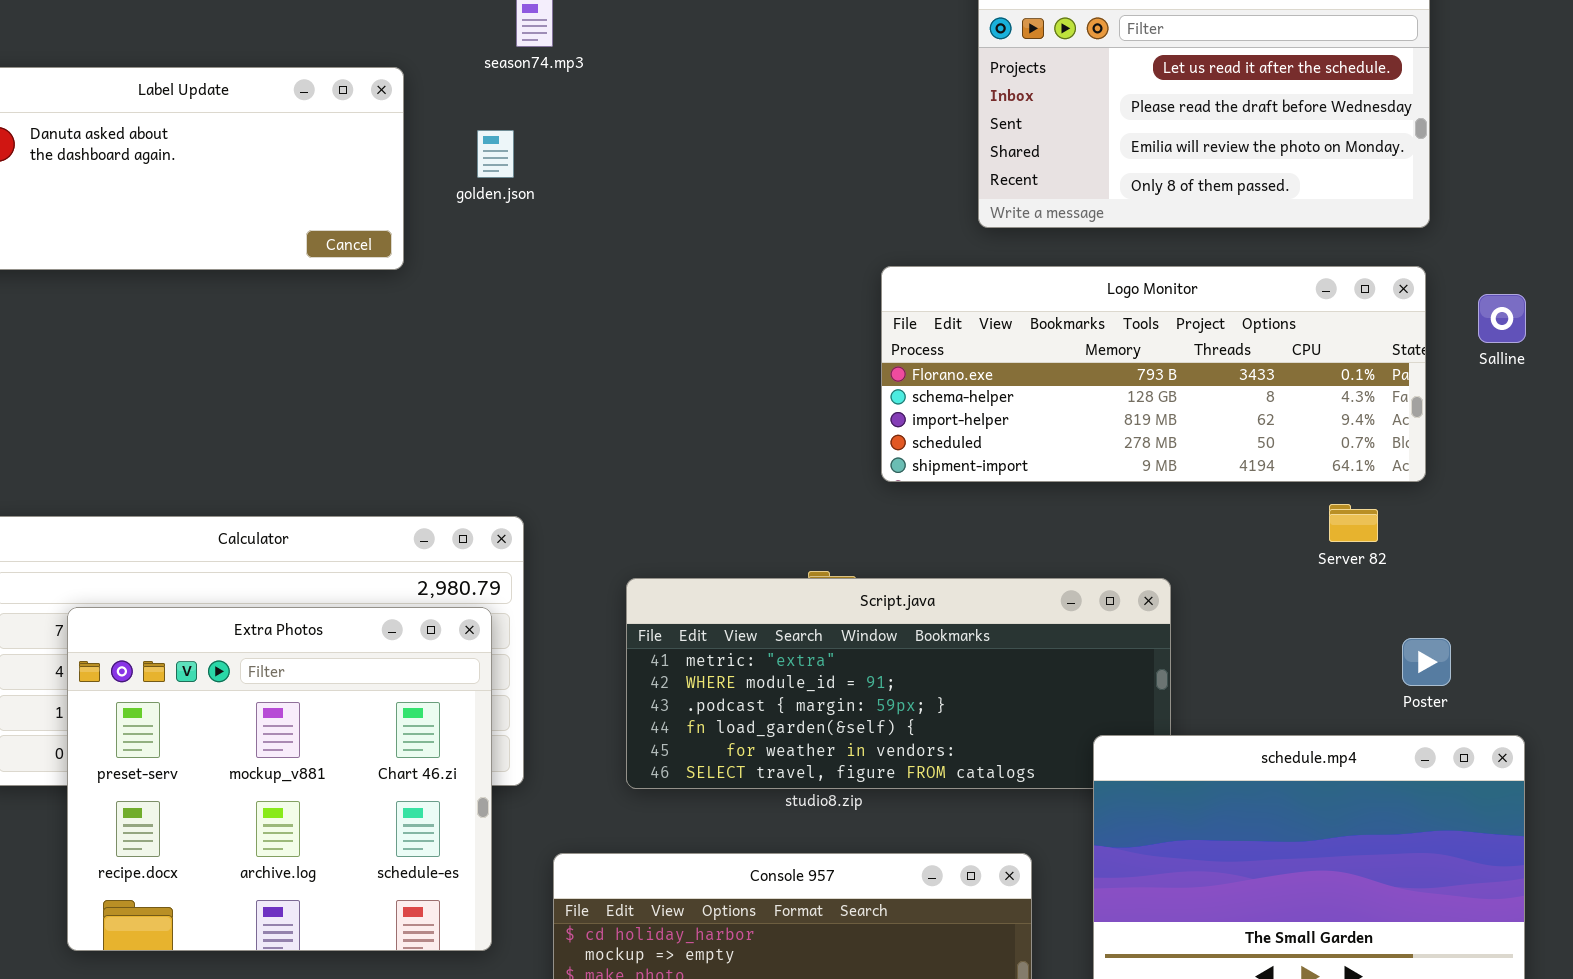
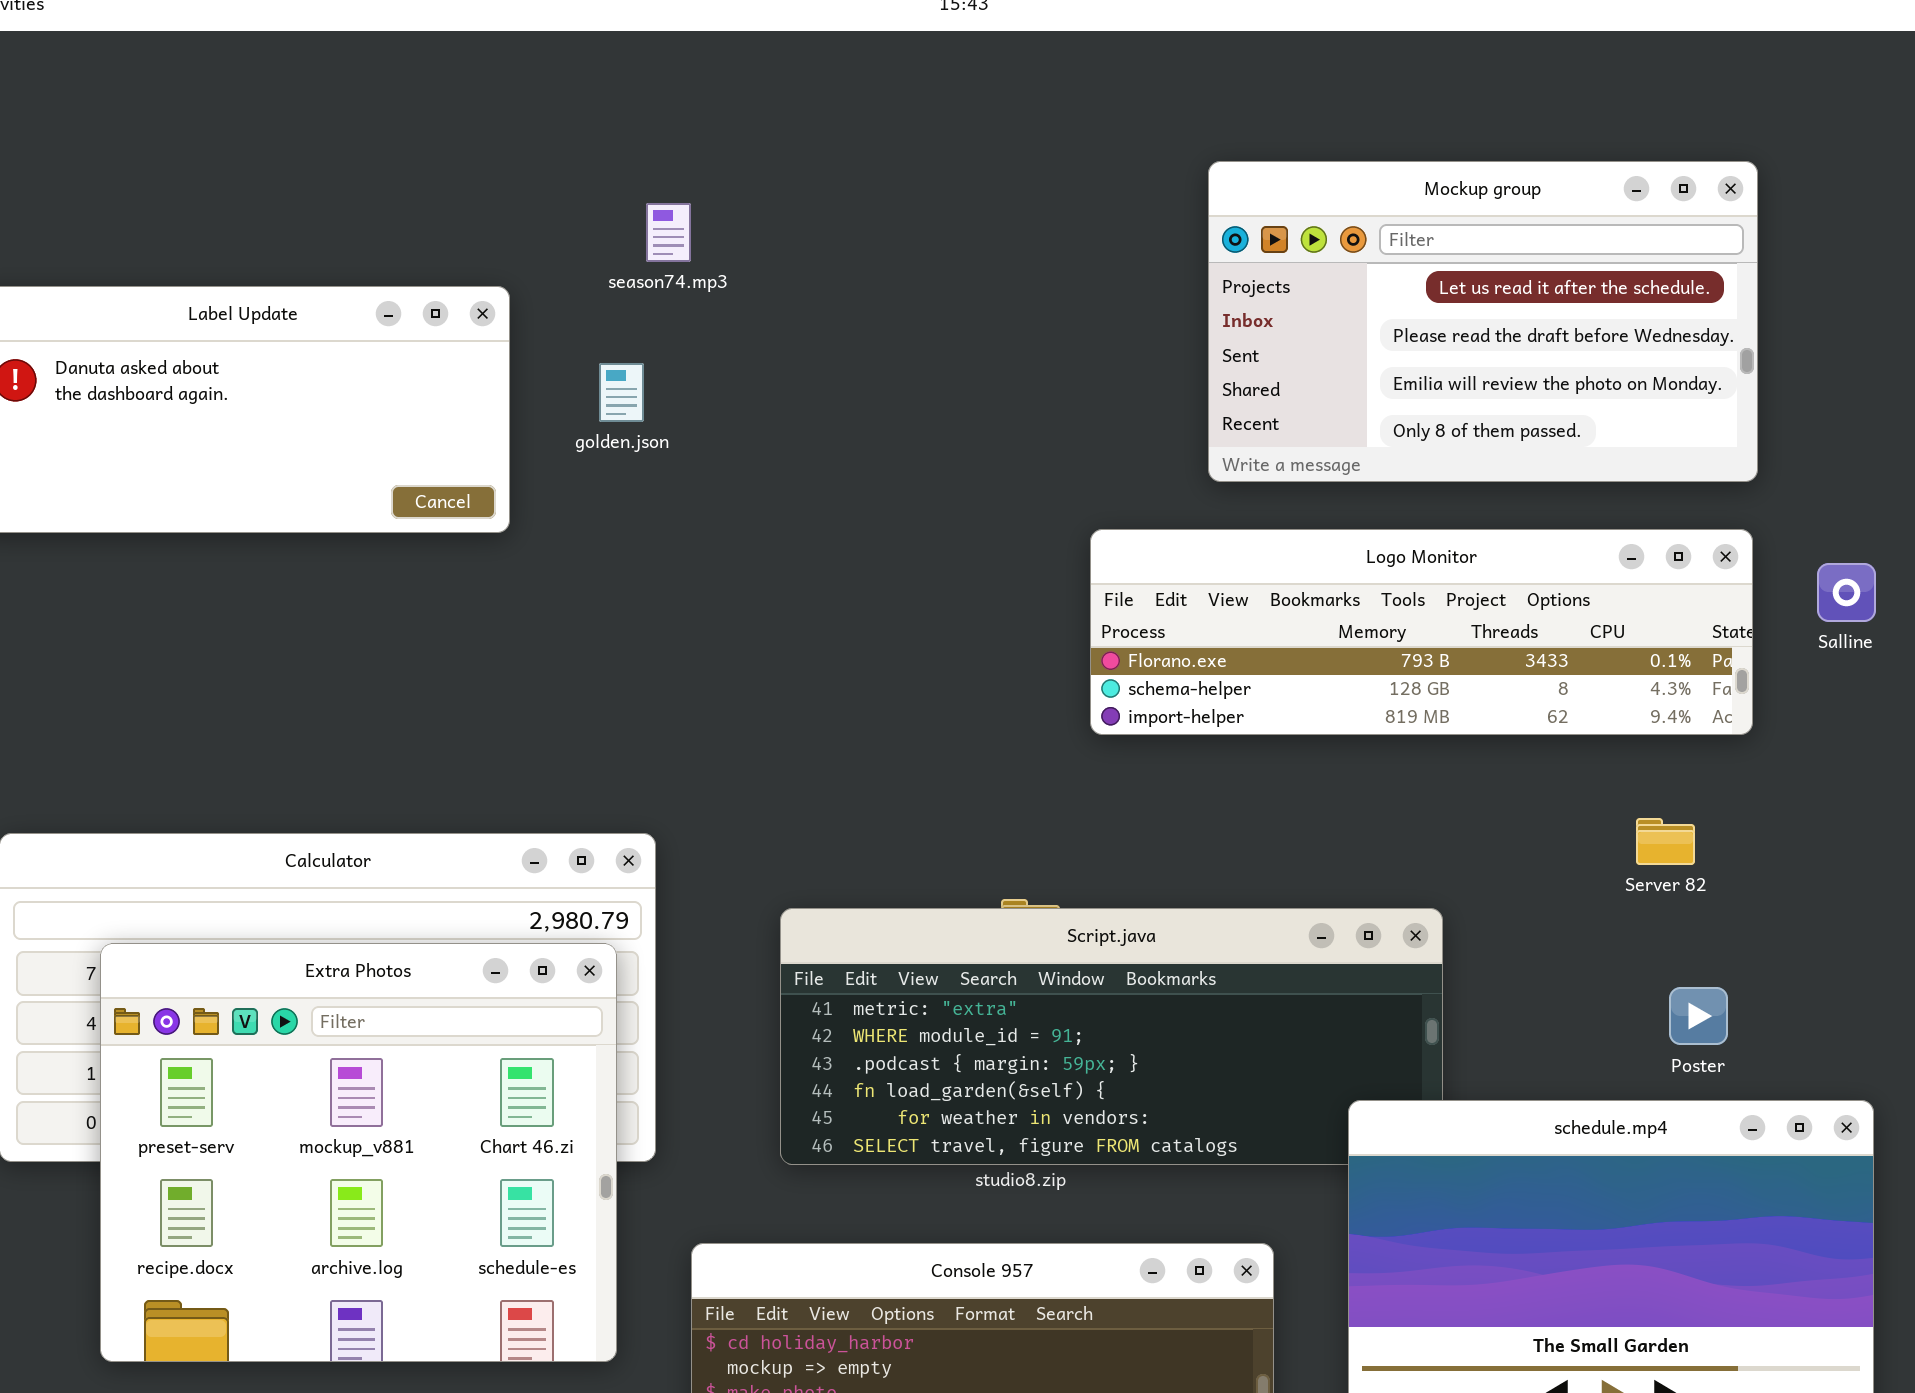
Logo Monitor: [881,266,1426,482] -> [1090,529,1753,735], resized
Poster: [1402,638,1451,686] -> [1669,987,1728,1045], moved

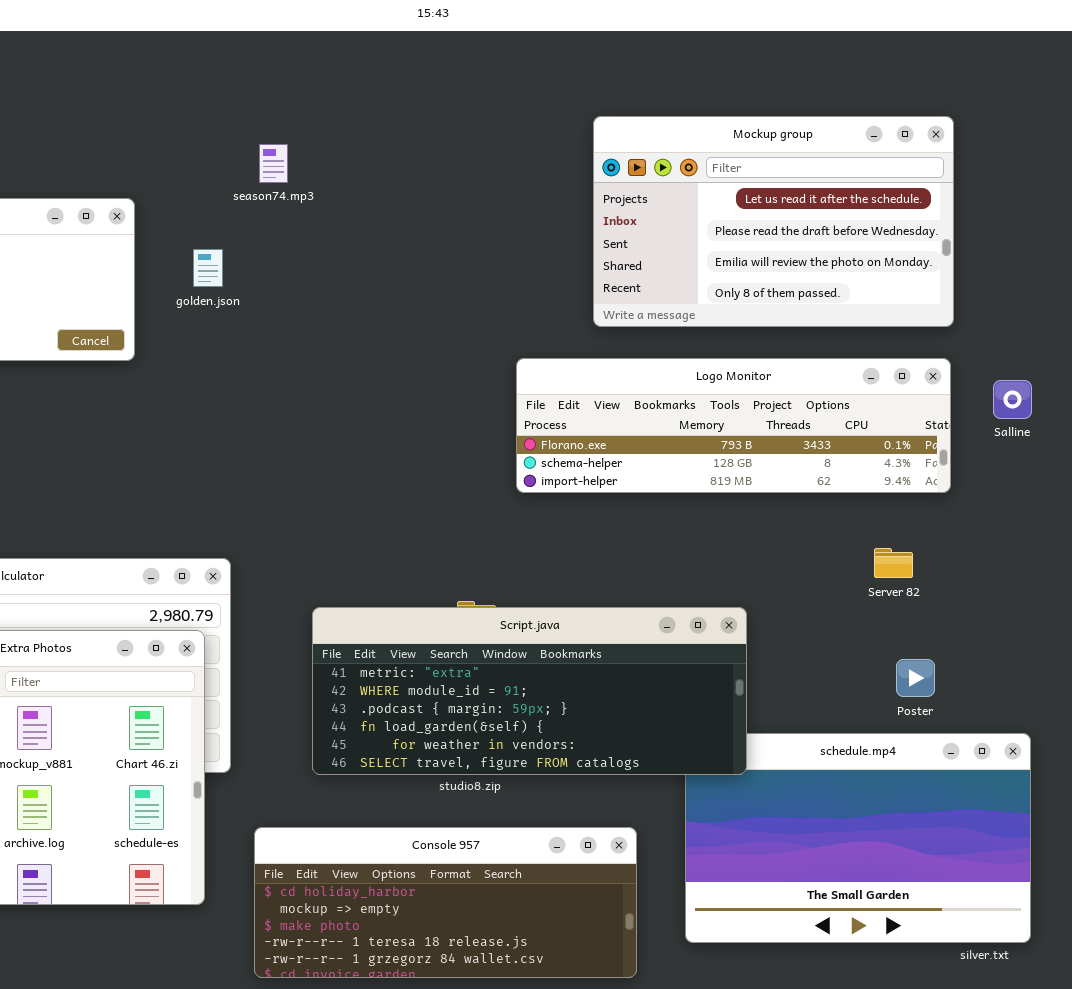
season74.mp3: [646,203,691,262] -> [259,144,288,183], moved
Script.java: [780,908,1443,1165] -> [312,607,747,775], raised

